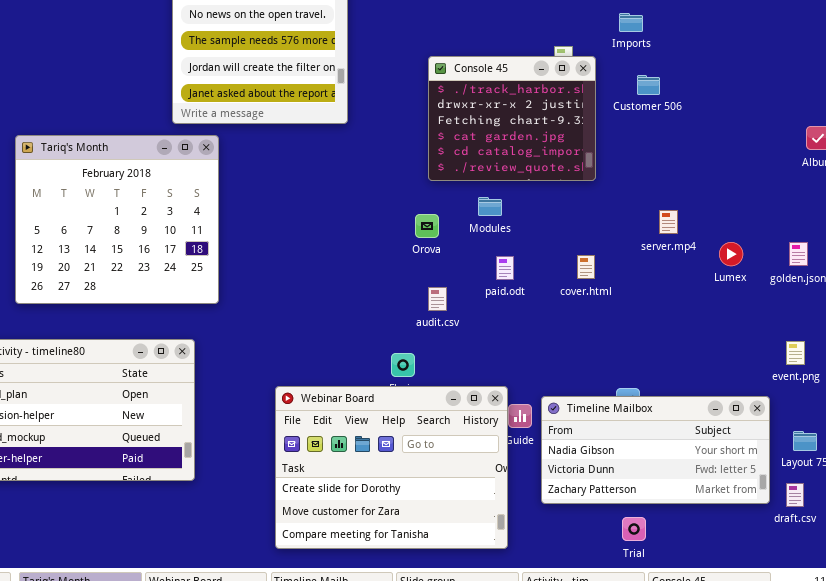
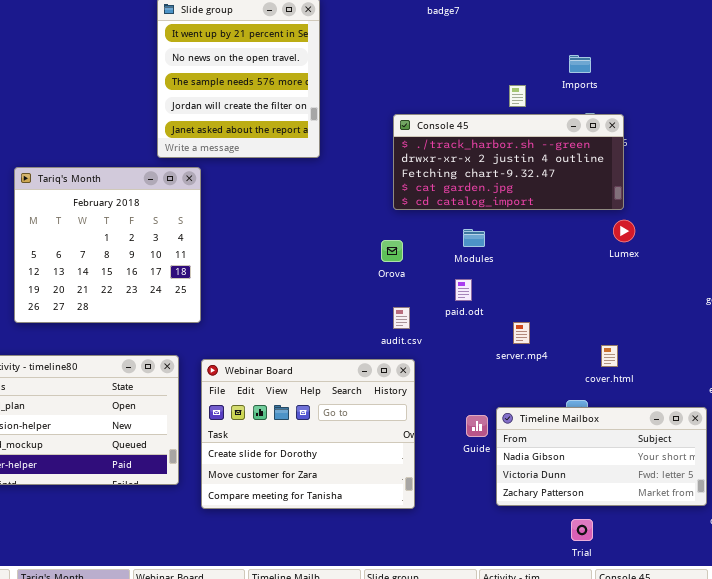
Console 45: [428,56,596,181] -> [393,114,624,210], resized
Modules: [478,197,502,216] -> [463,229,485,247], moved
server.mp4: [659,210,678,234] -> [513,322,530,344], moved
Lumex: [719,242,743,266] -> [613,220,635,242], moved
cover.html: [577,255,595,279] -> [601,345,618,367], moved
Webinar Board: [275,386,508,549] -> [201,359,415,509], moved

